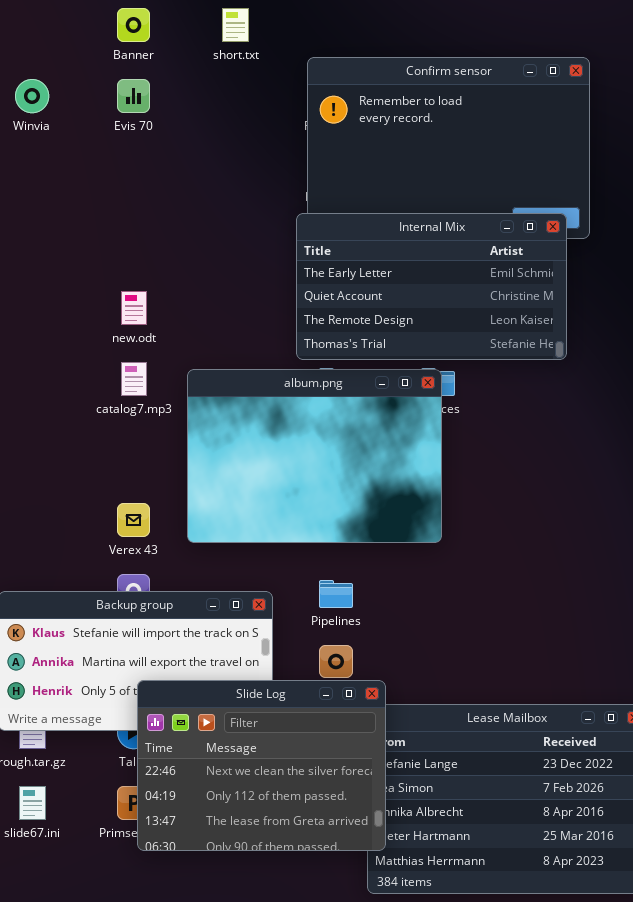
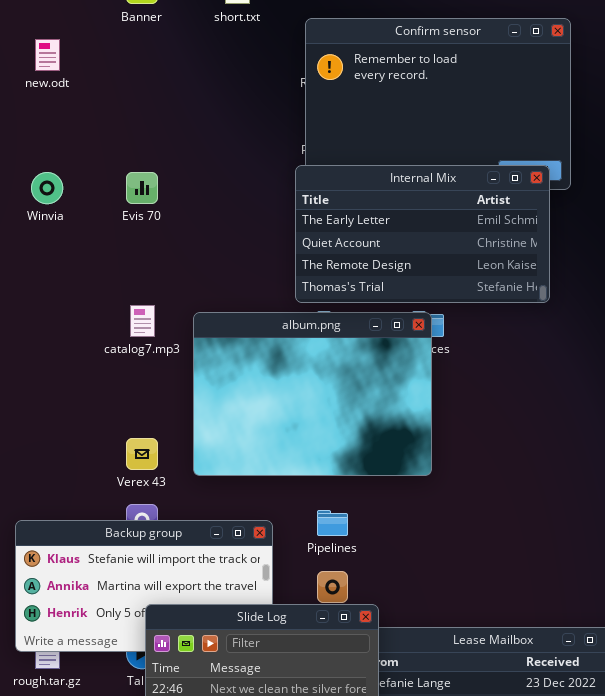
Winvia: [15,79,49,113] -> [31,172,63,204], moved
Evis 70: [117,79,150,113] -> [126,172,158,204], moved
new.odt: [121,291,147,325] -> [35,39,60,71], moved

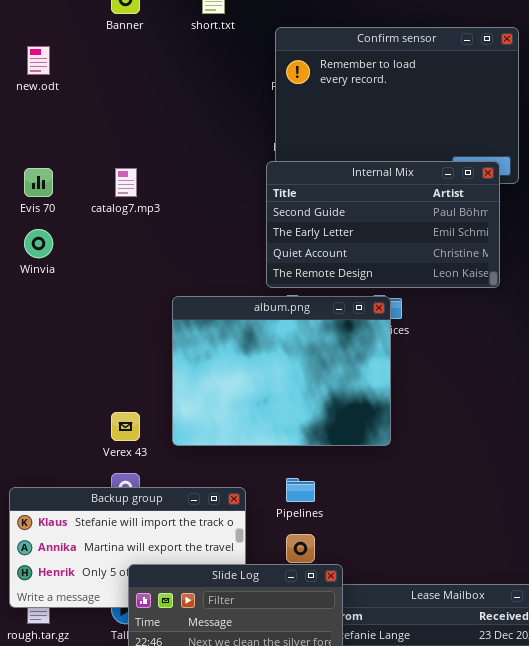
Internal Mix: [295,165,550,303] -> [266,161,500,288], scrolled up 1 row
Winvia: [31,172,63,204] -> [24,229,53,258], moved
Evis 70: [126,172,158,204] -> [24,168,53,197], moved
catalog7.mp3: [130,305,155,337] -> [115,168,137,197], moved

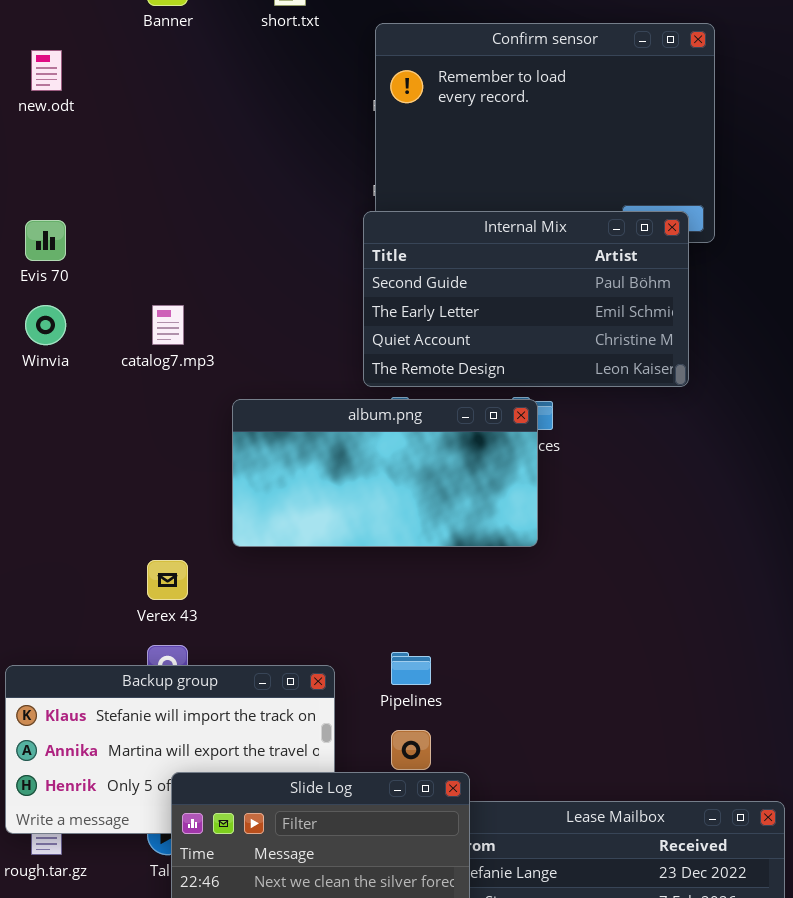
catalog7.mp3: [115,168,137,197] -> [152,305,184,345], moved
album.png: [172,296,391,446] -> [232,399,538,547], resized

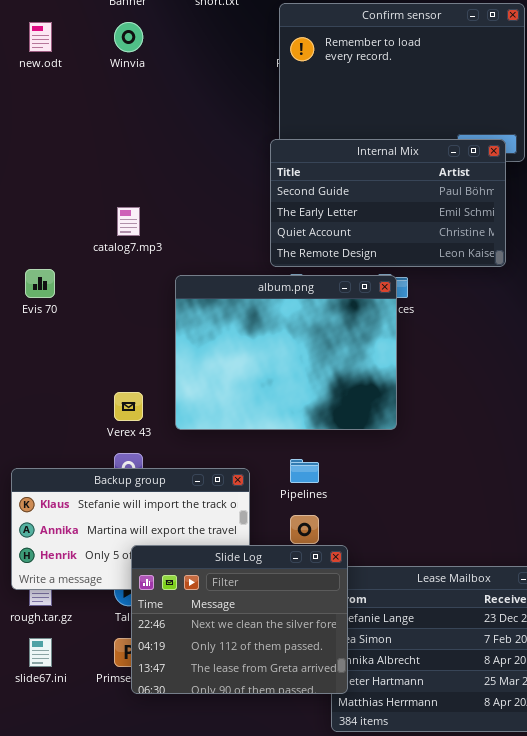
Evis 70: [25,220,66,261] -> [25,269,55,298], moved
Winvia: [25,305,66,345] -> [114,22,143,52], moved
album.png: [232,399,538,547] -> [175,275,397,430], resized

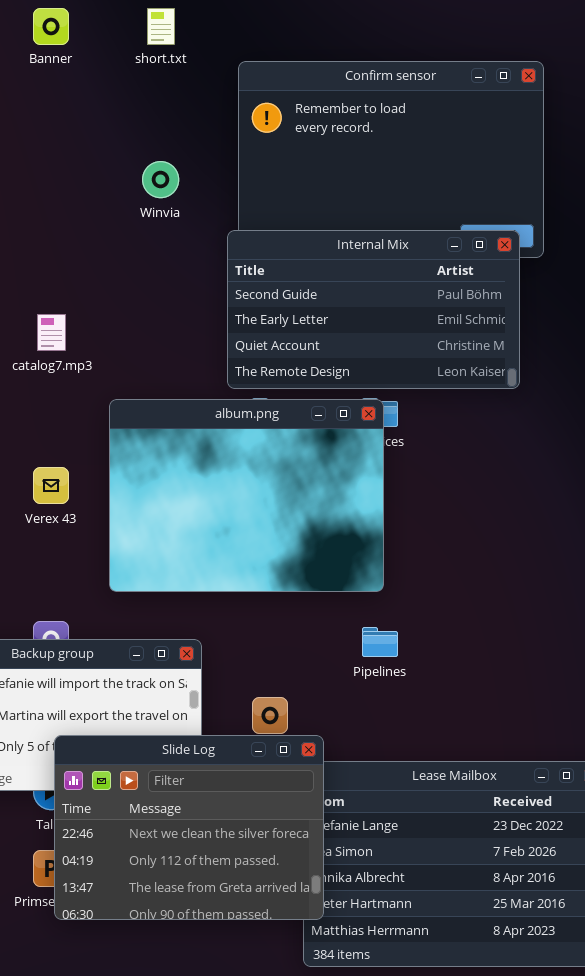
Winvia: [114,22,143,52] -> [142,161,179,198], moved
Verex 43: [114,392,143,421] -> [33,467,69,504], moved
Pipelines: [290,459,319,483] -> [362,627,398,657], moved

